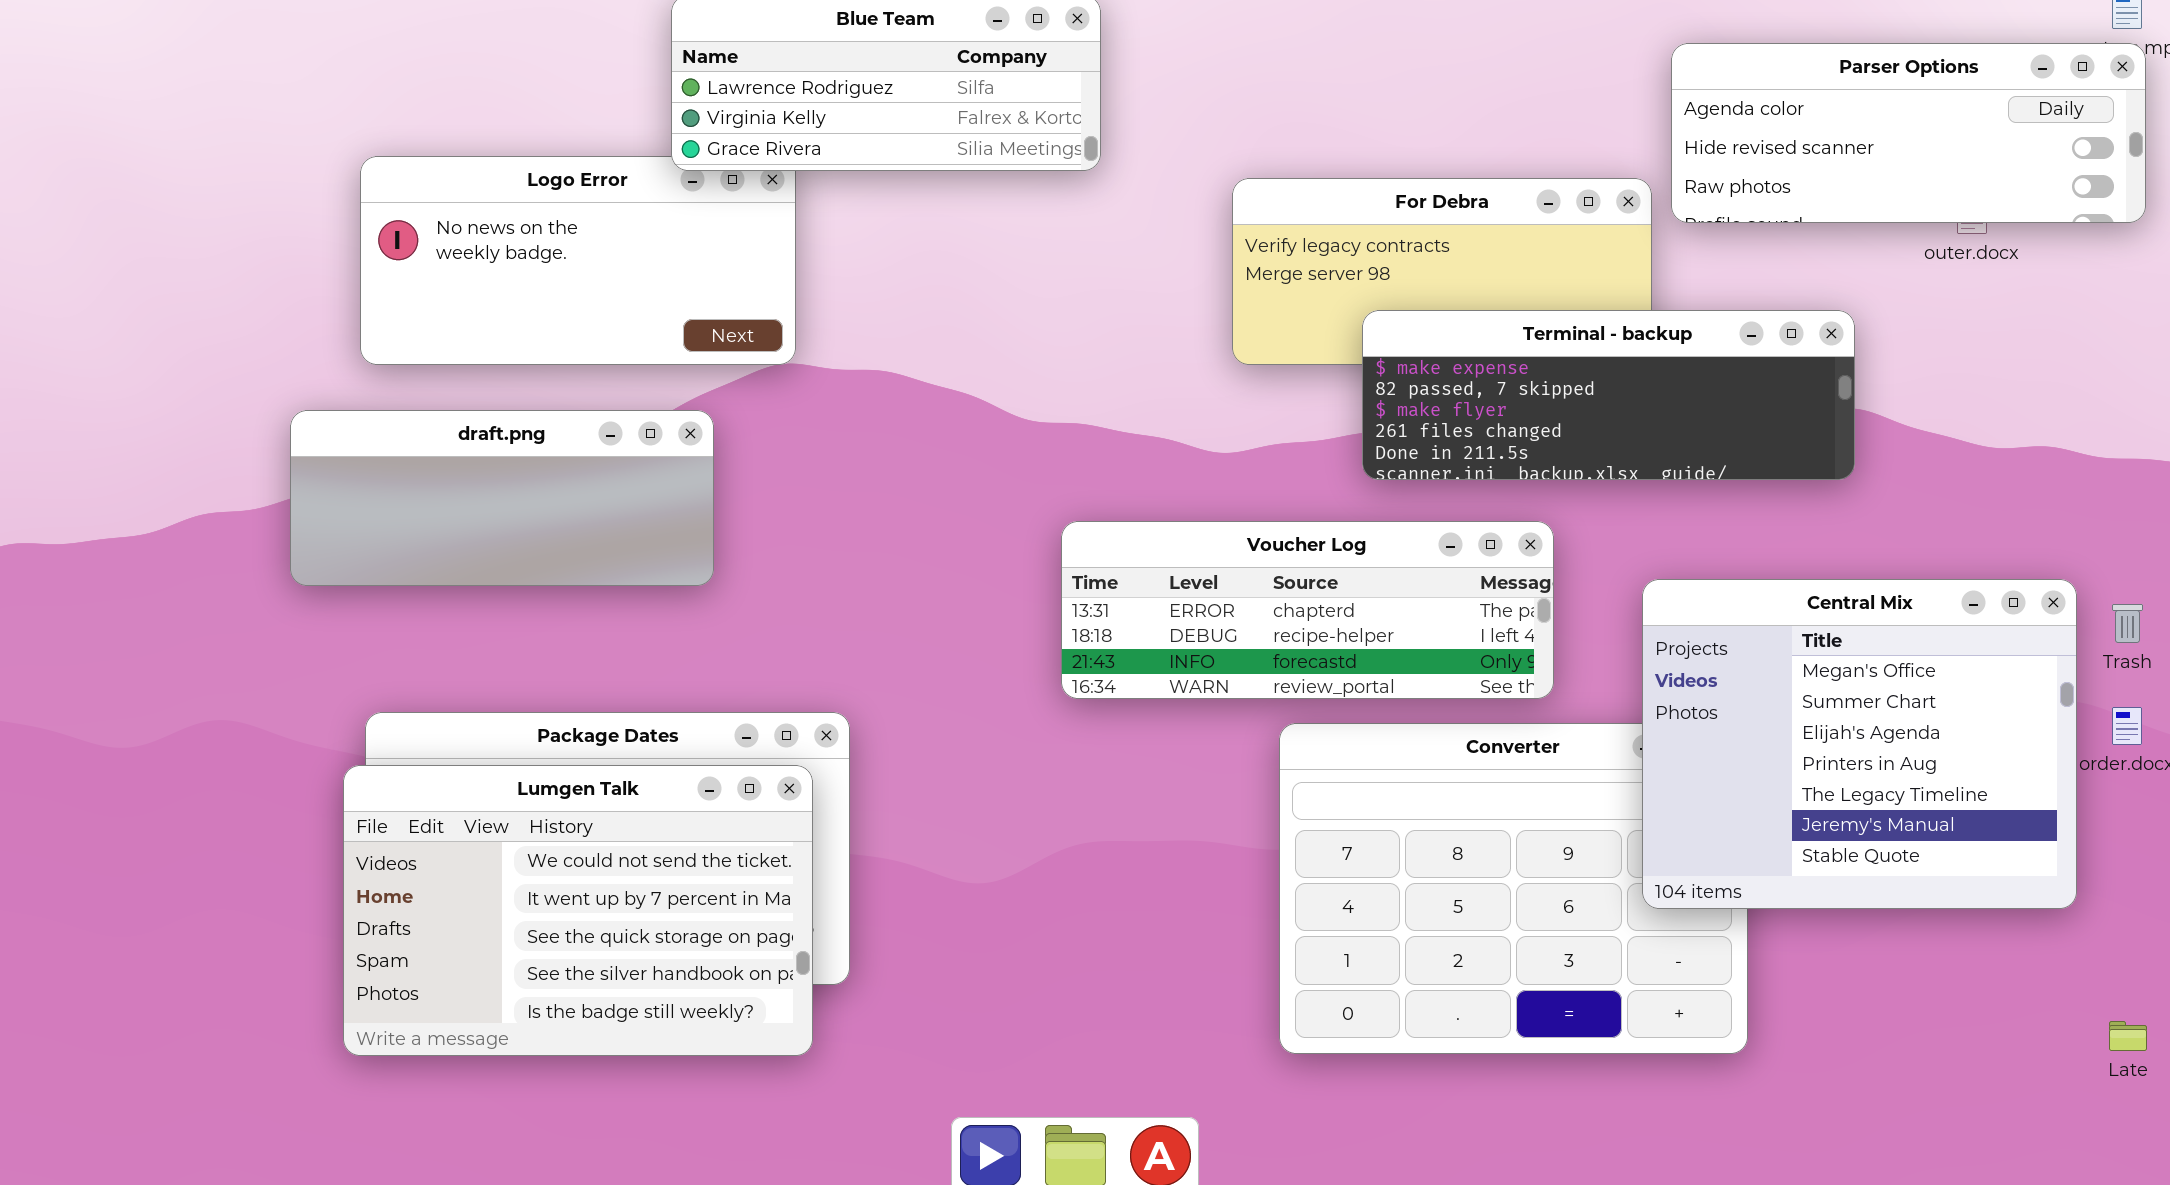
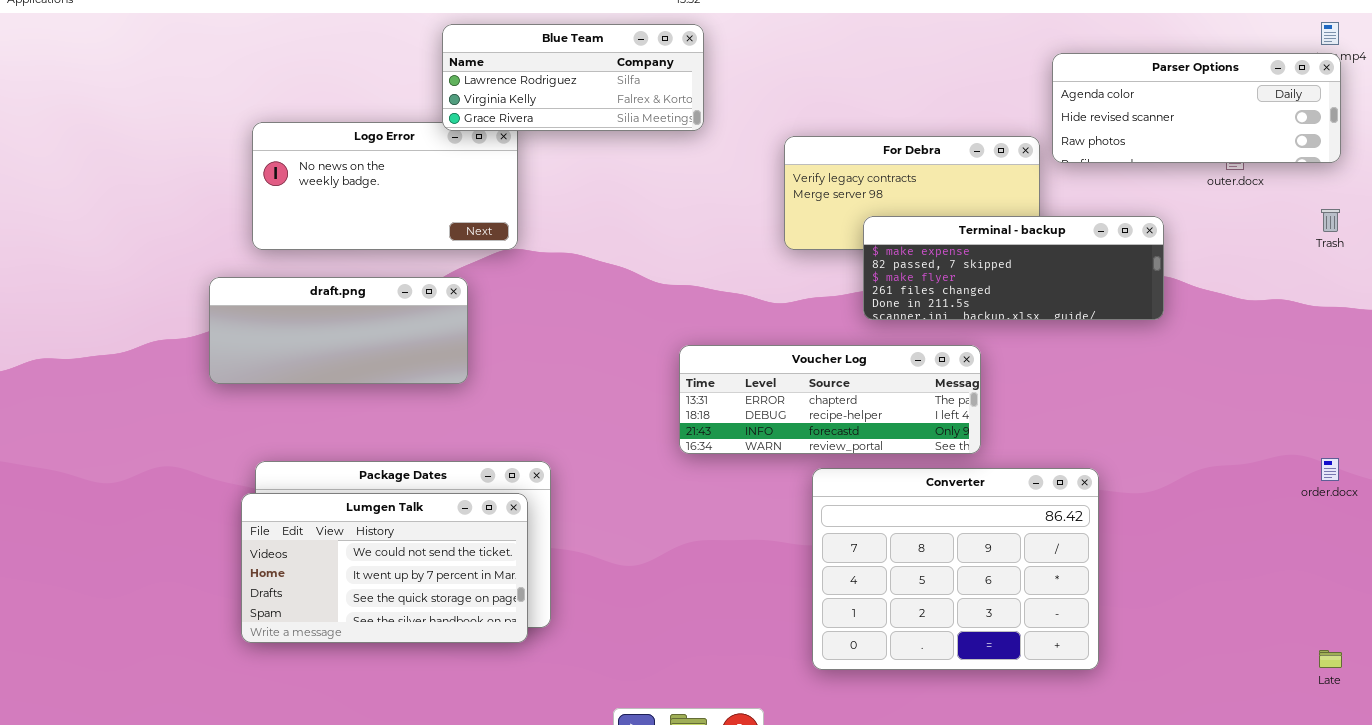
Central Mix: [1642,579,2077,909] -> none, closed
Trash: [2112,604,2143,643] -> [1321,209,1340,232], moved
Lumgen Talk: [343,765,813,1056] -> [241,493,528,643], resized

